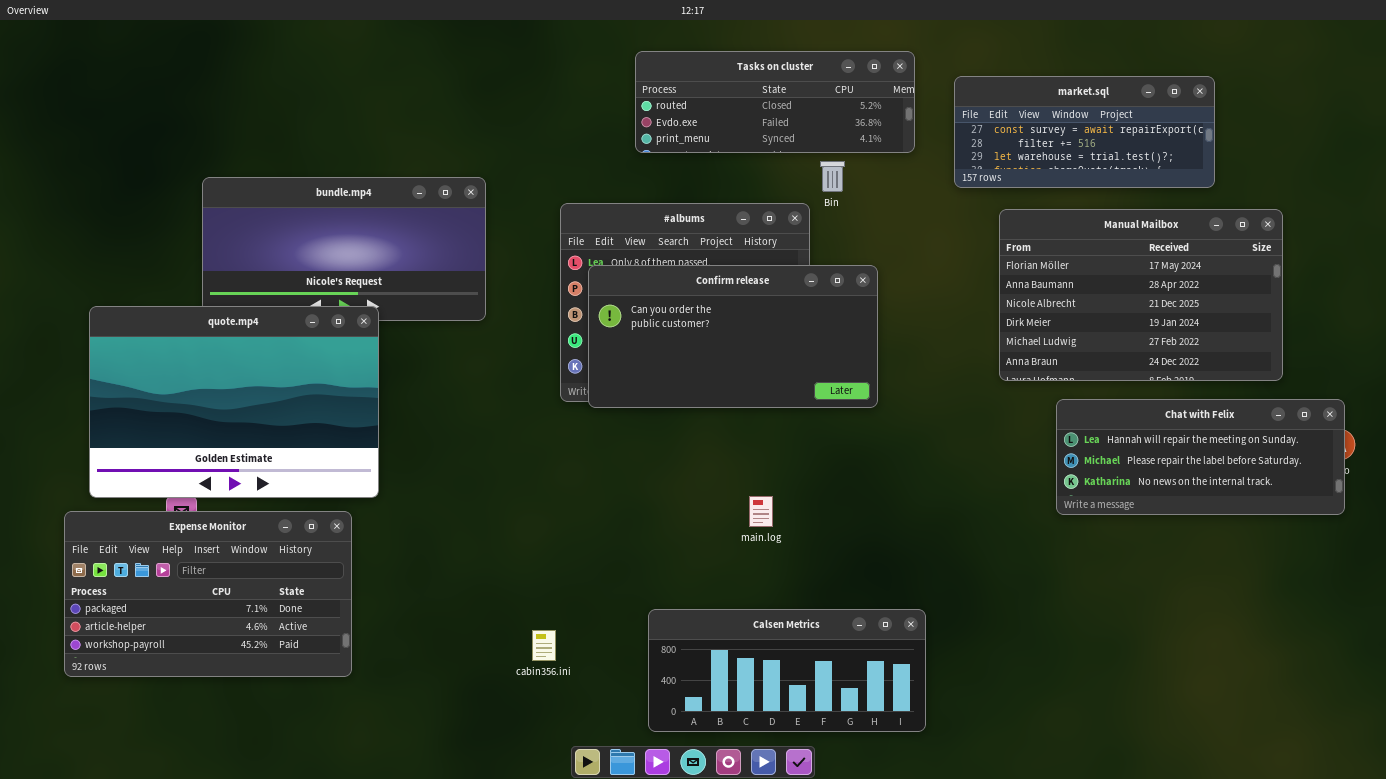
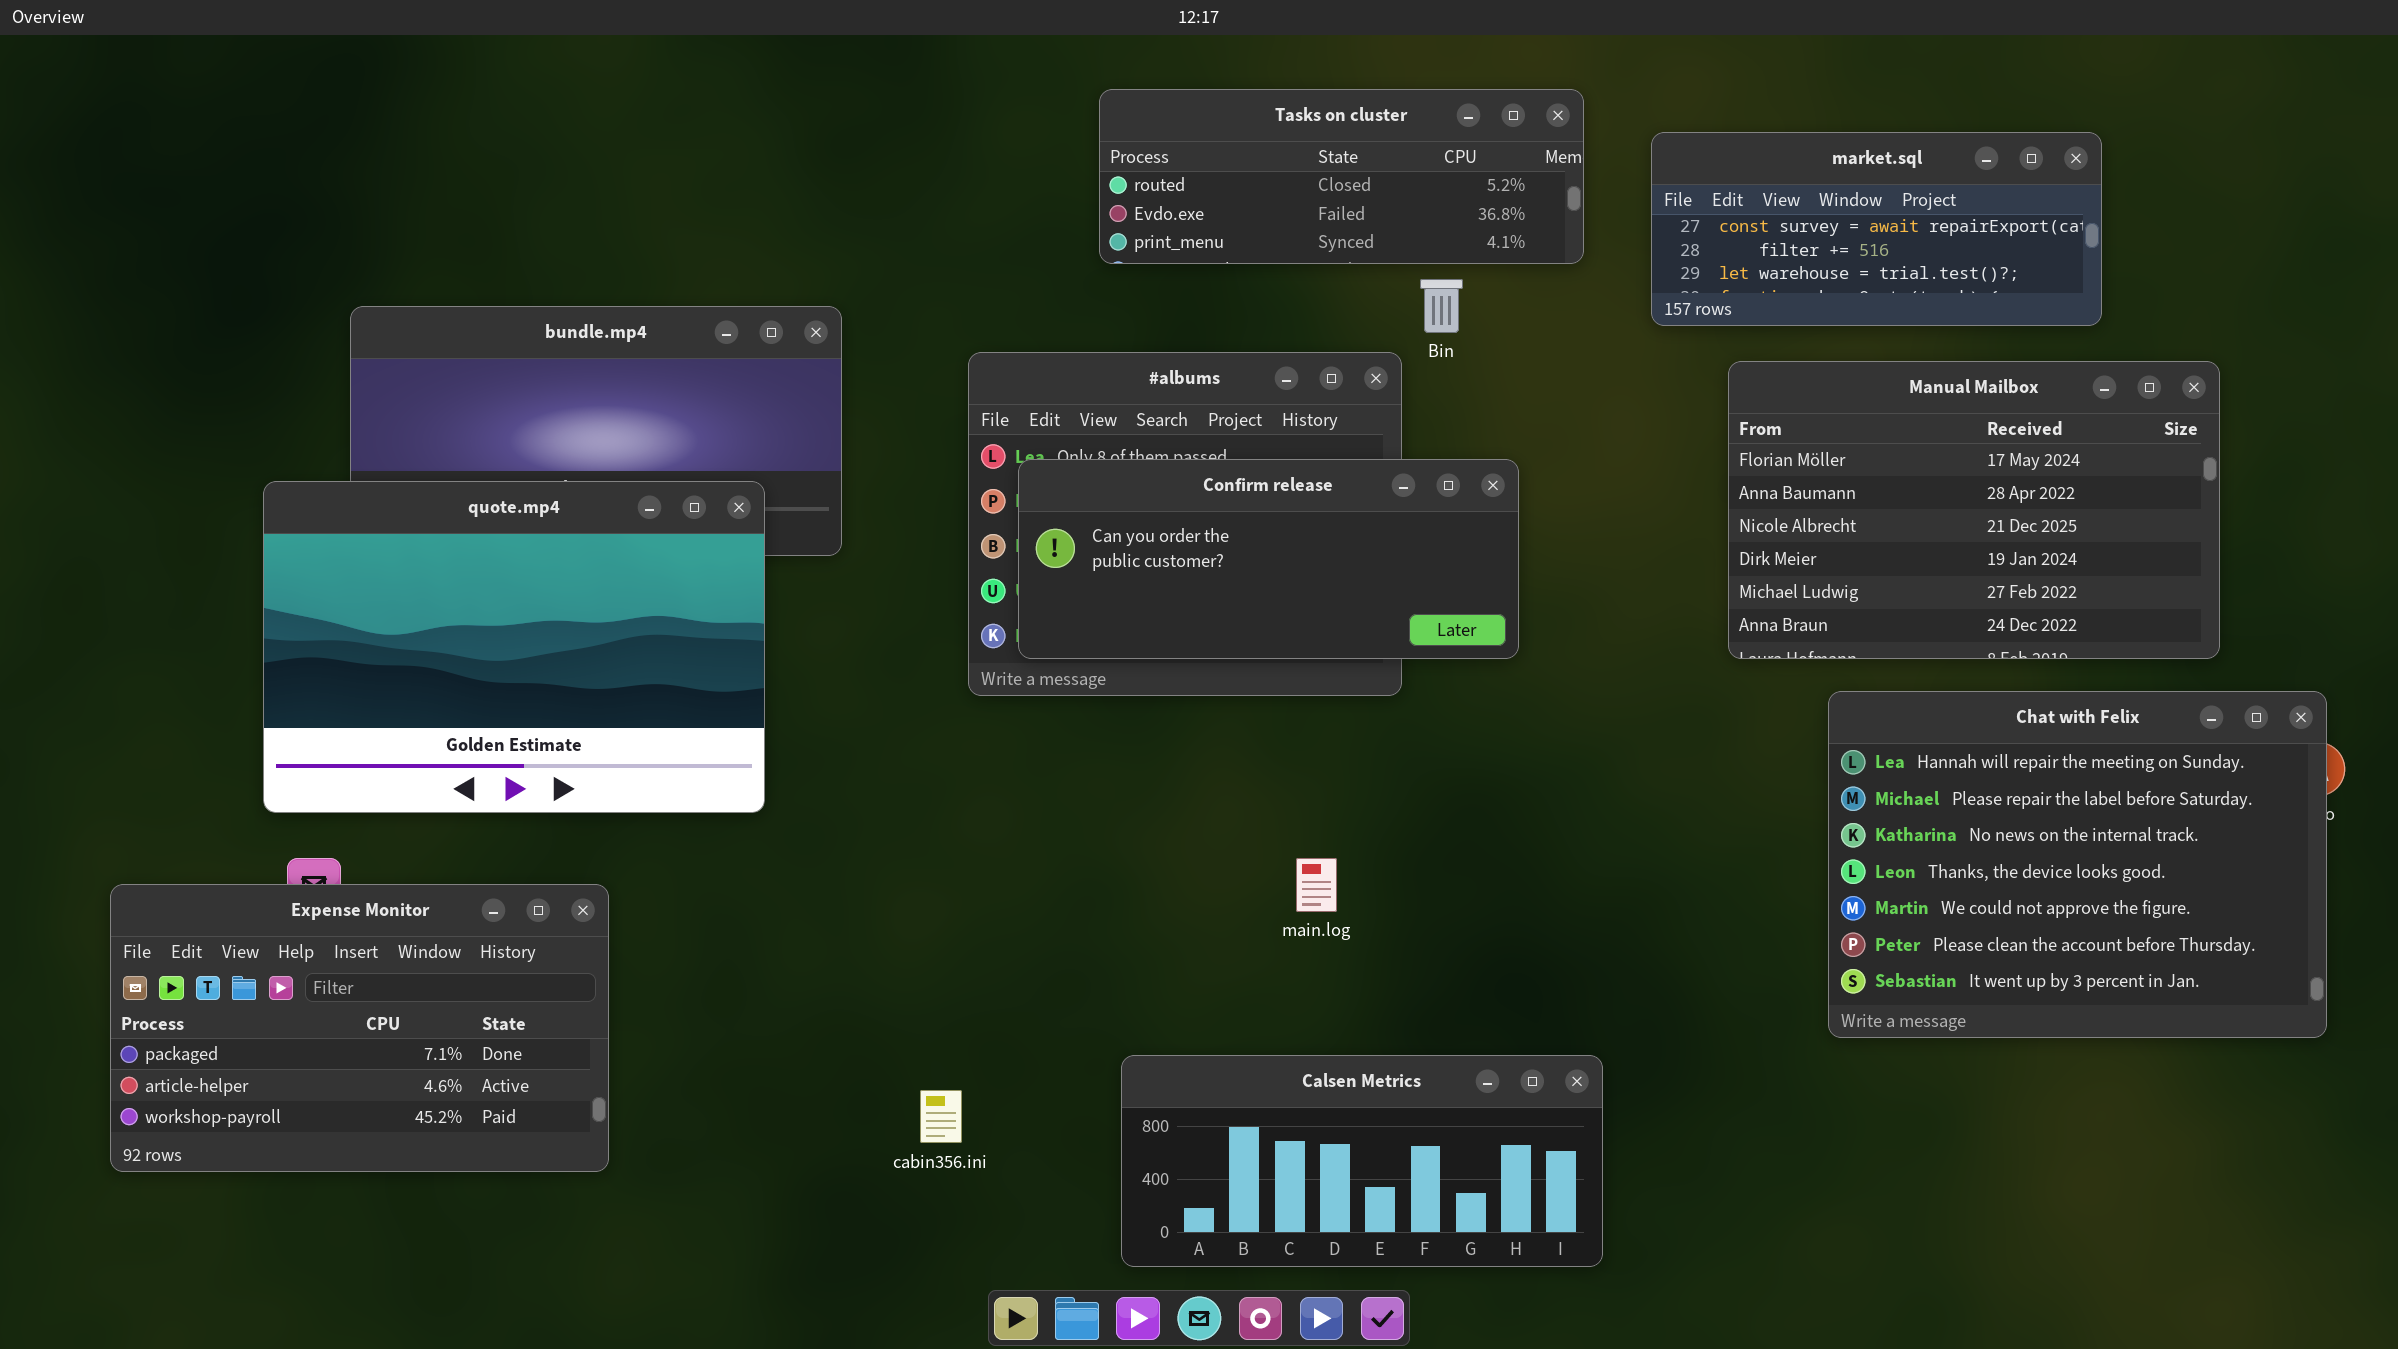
Confirm release: [588,265,878,408] -> [1018,459,1519,659], resized
quote.mp4: [89,306,379,498] -> [263,481,765,813], moved
Chat with Felix: [1056,399,1345,515] -> [1828,691,2327,1038], resized

